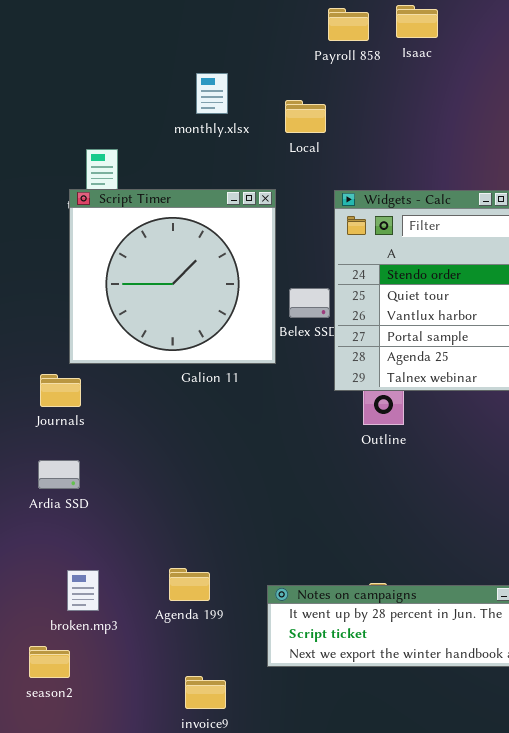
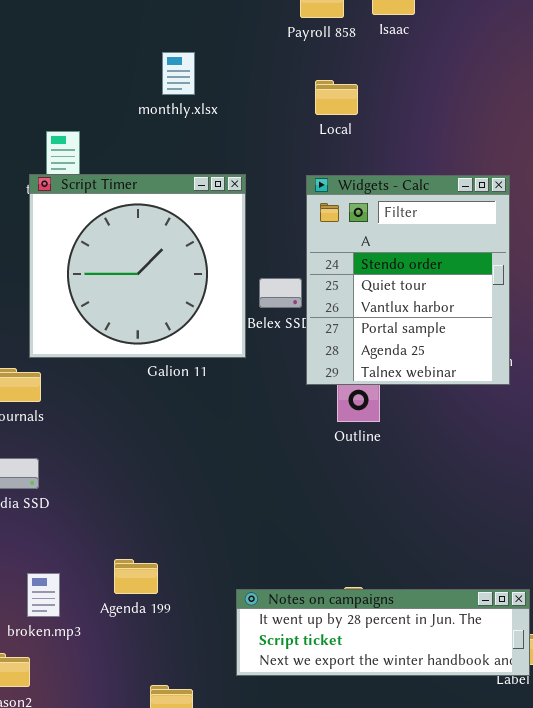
Local: [285,100,326,133] -> [315,80,358,115], moved
Agenda 199: [169,568,210,601] -> [114,559,158,594], moved

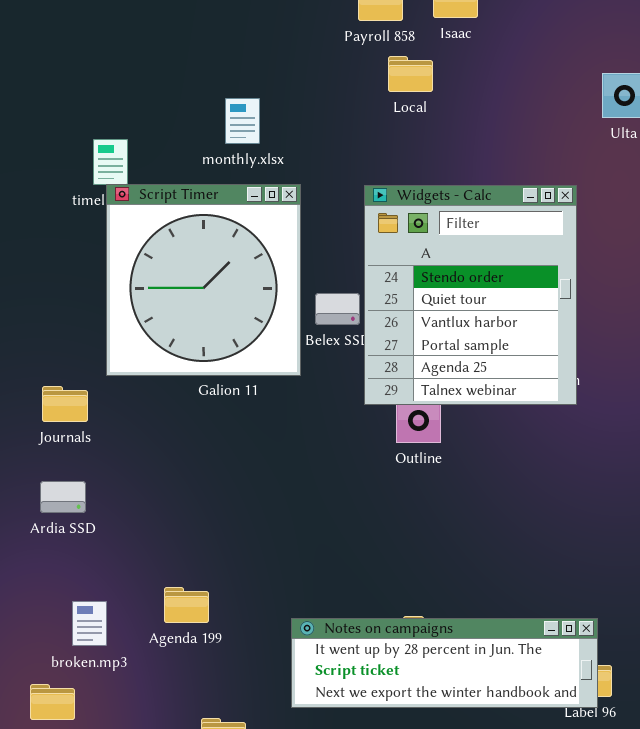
monthly.xlsx: [162,52,195,95] -> [225,98,260,144], moved
Local: [315,80,358,115] -> [388,56,433,92], moved
Script Timer: [29,174,246,358] -> [106,184,301,376], resized

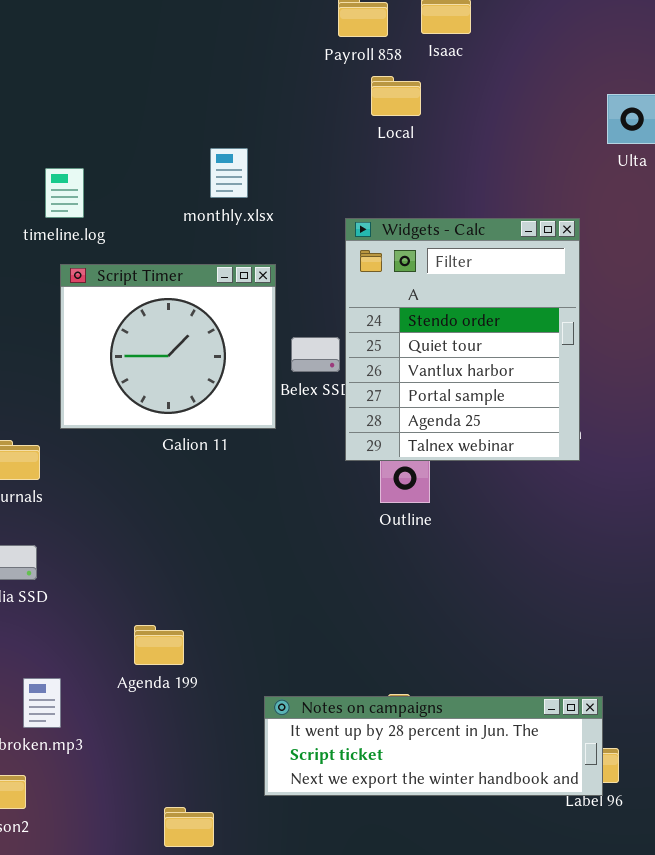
monthly.xlsx: [225,98,260,144] -> [210,148,248,198], moved
Script Timer: [106,184,301,376] -> [60,264,276,429], resized
Agenda 199: [164,587,209,623] -> [134,625,184,665], moved

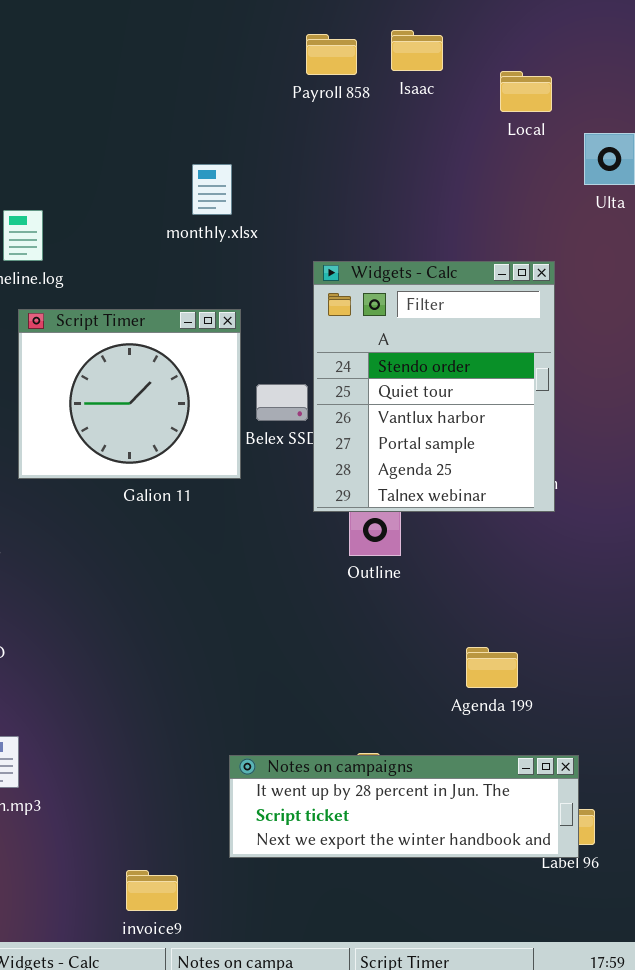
Local: [371,76,421,116] -> [500,71,552,112], moved
monthly.xlsx: [210,148,248,198] -> [192,164,232,215], moved
Agenda 199: [134,625,184,665] -> [466,647,518,688], moved

